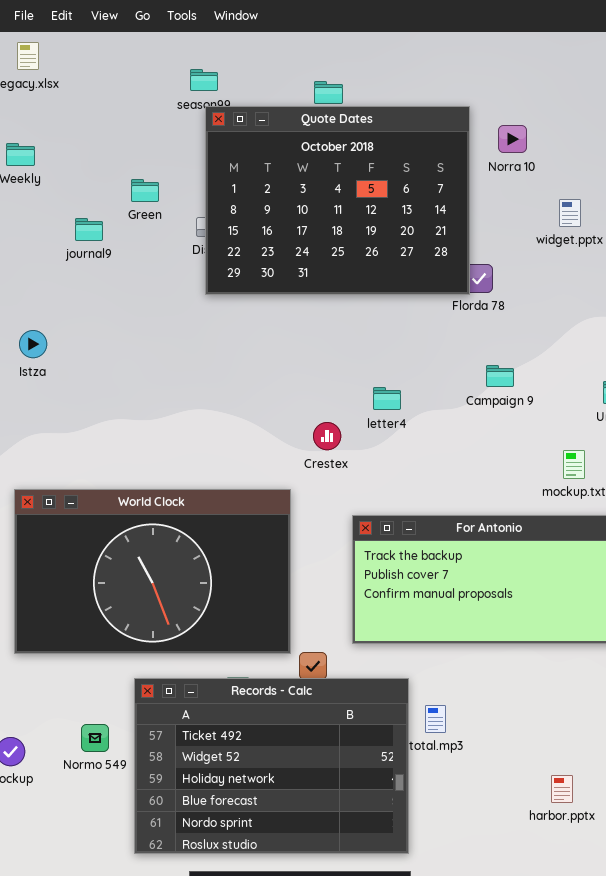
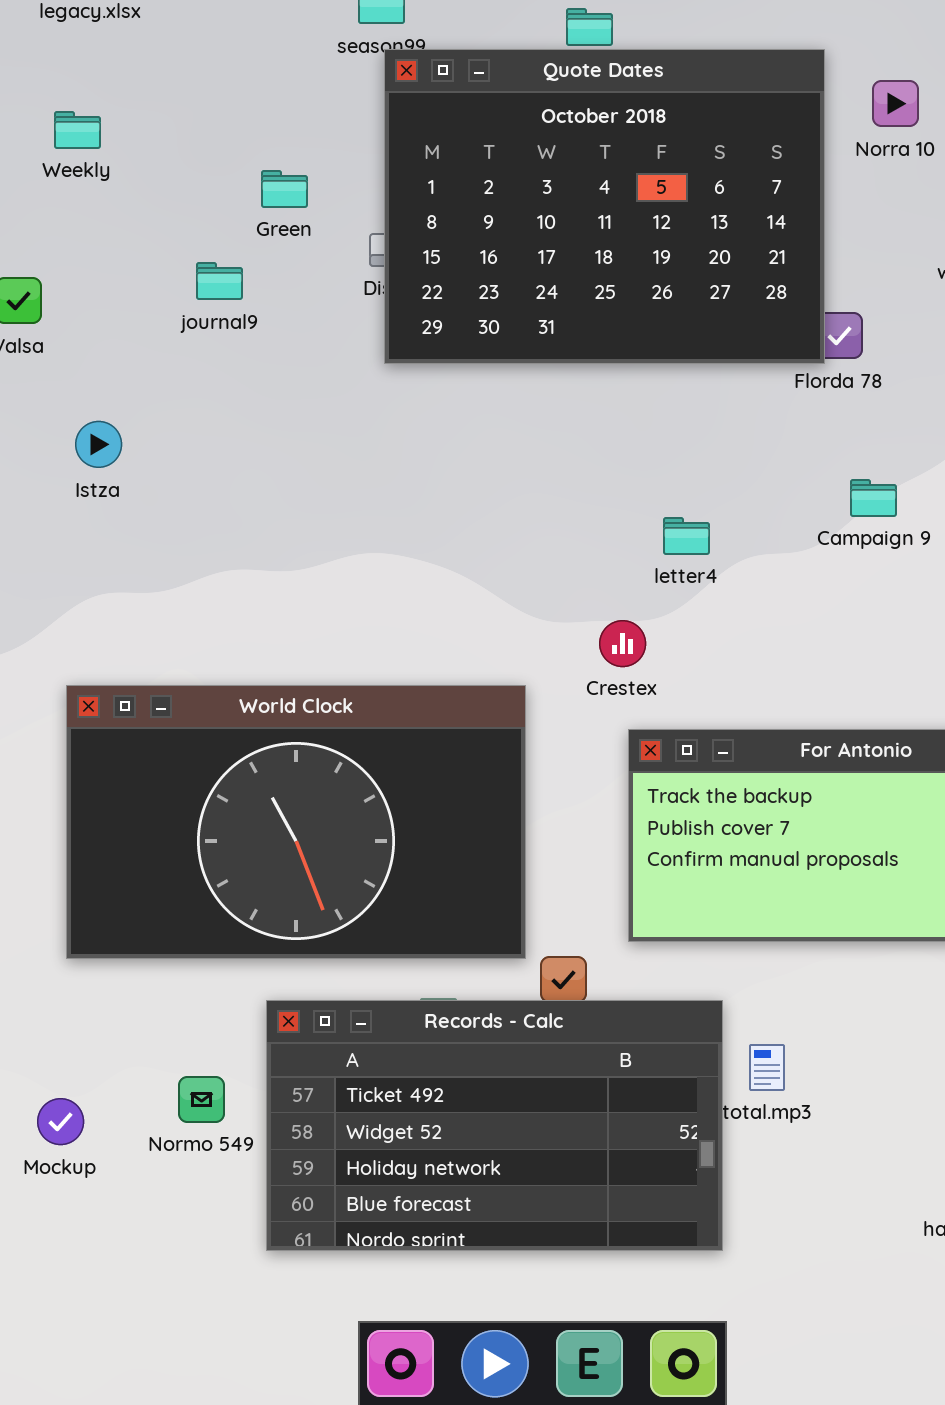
journal9: [75,218,103,241] -> [196,262,243,300], moved
Crestex: [313,422,341,450] -> [599,620,646,667], moved
Records - Calc: [134,678,409,854] -> [266,1000,723,1251], resized

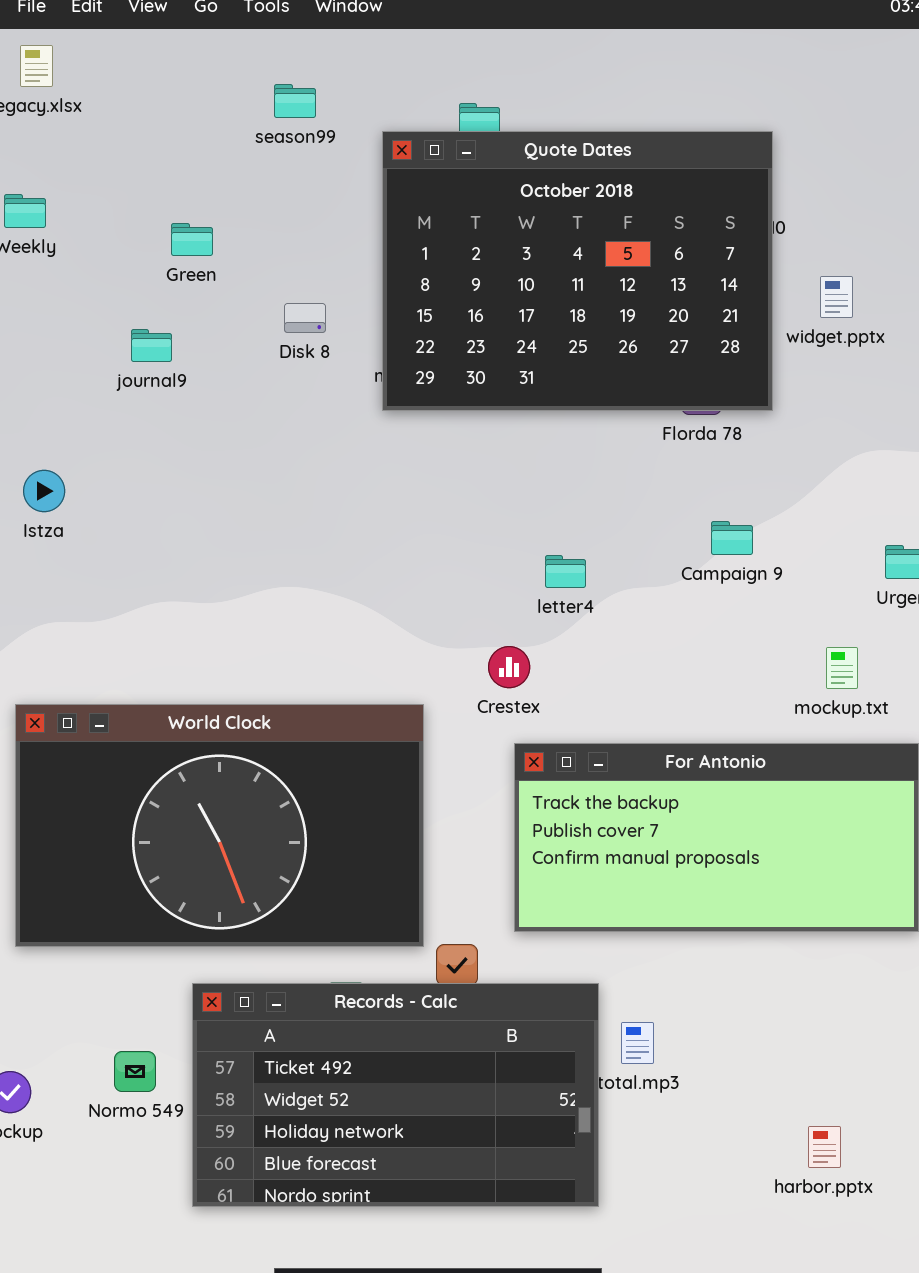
Quote Dates: [384,49,825,364] -> [382,131,773,411], moved
Green: [261,170,308,208] -> [171,223,213,256], moved

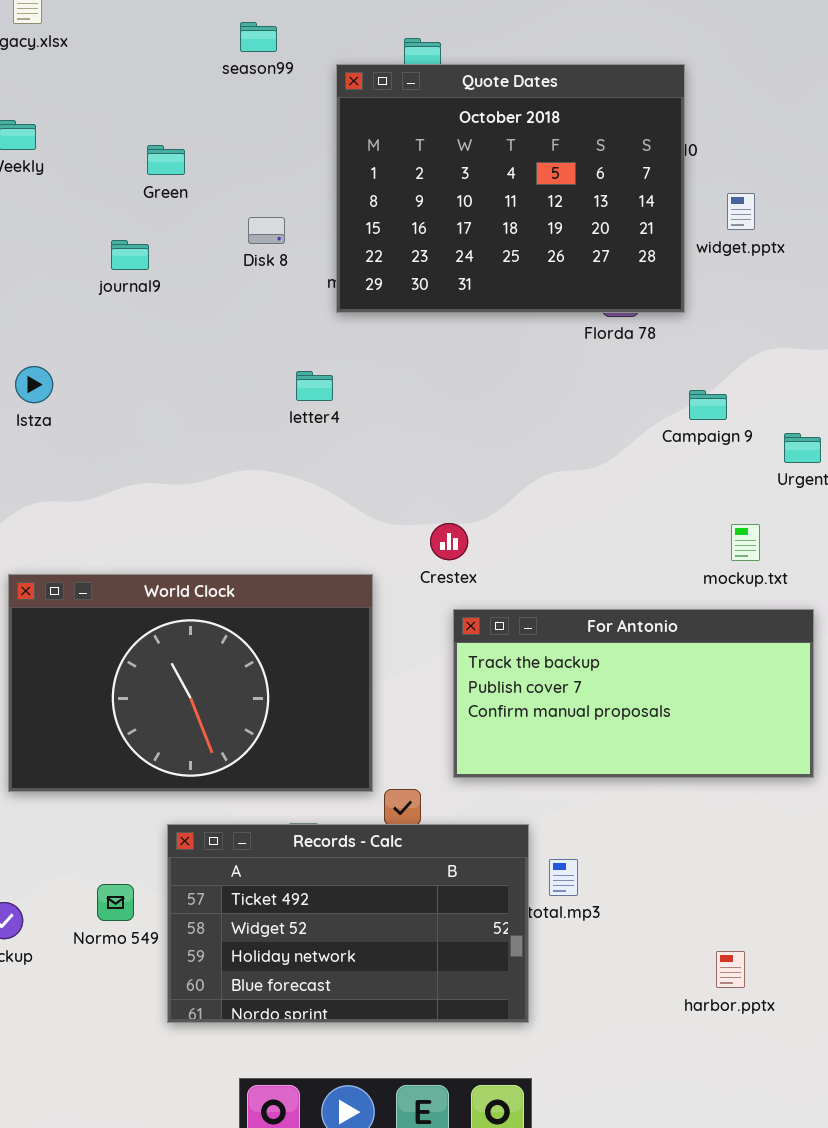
Campaign 9: [711,521,753,555] -> [689,390,727,420], moved
letter4: [545,555,586,588] -> [296,371,333,401], moved

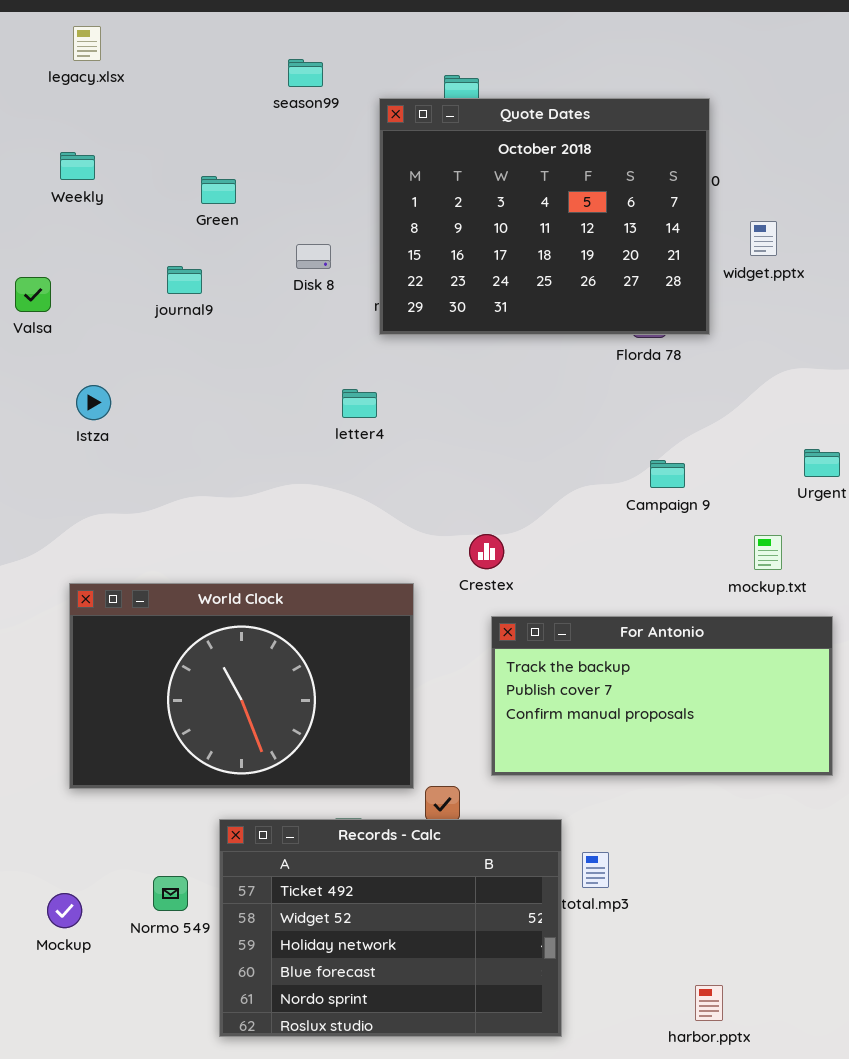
Campaign 9: [689,390,727,420] -> [650,460,685,488], moved
Records - Calc: [167,824,529,1023] -> [219,819,562,1037], resized
harbor.pptx: [716,951,745,988] -> [695,985,723,1021], moved

